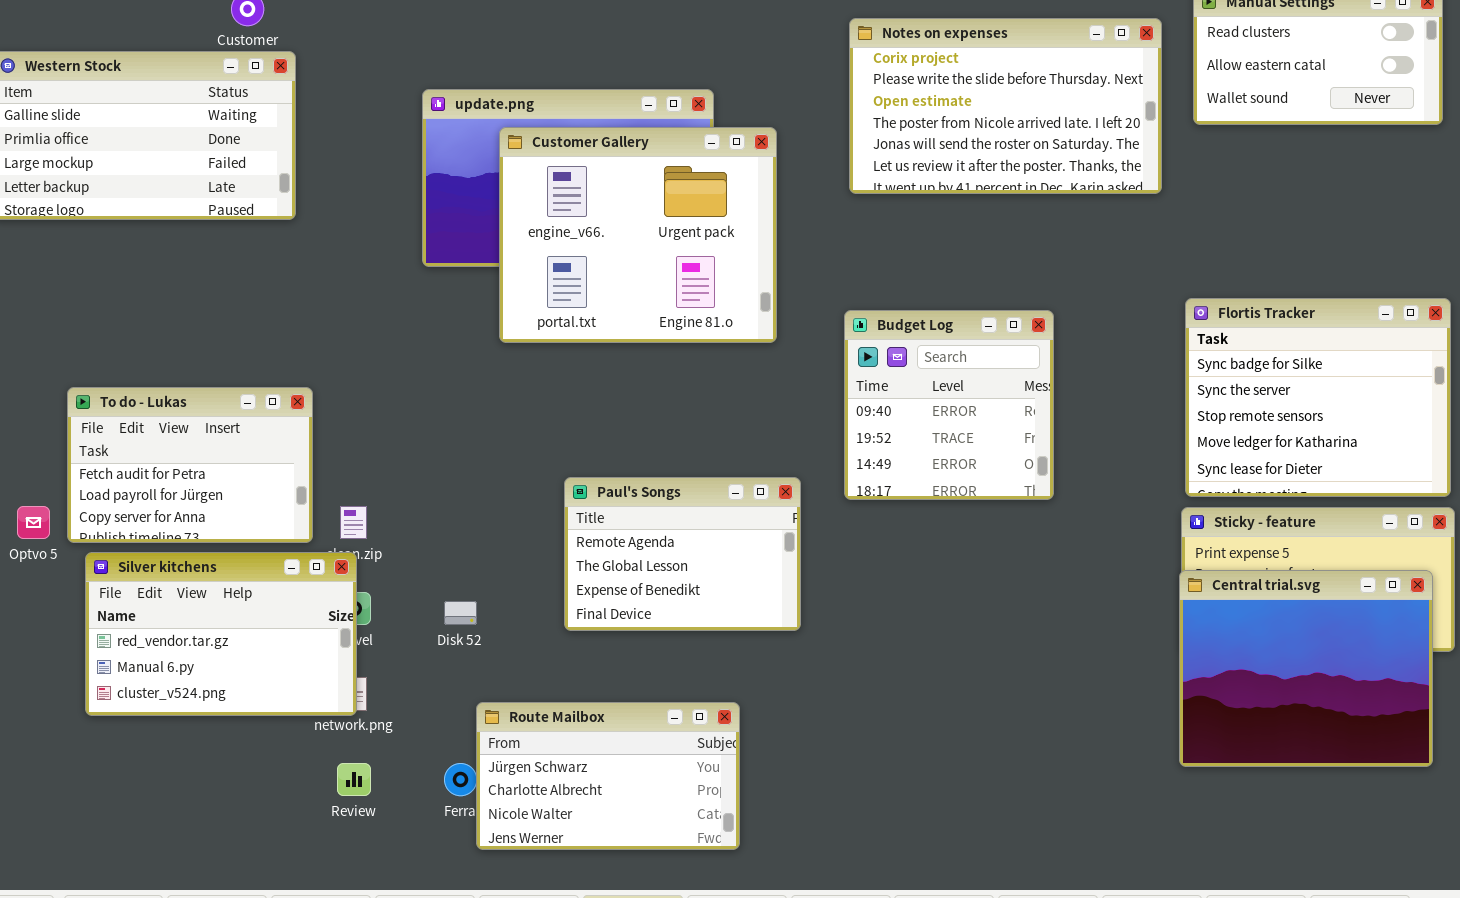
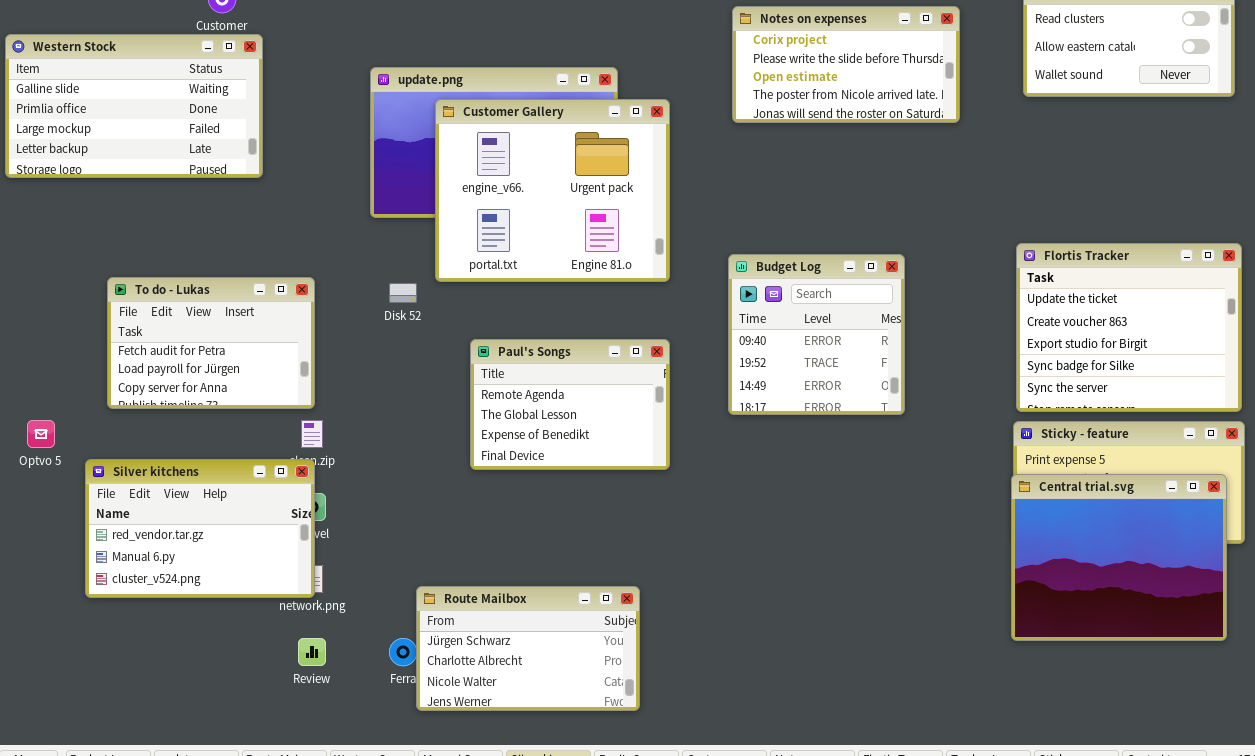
Notes on expenses: [849,18,1162,194] -> [732,6,960,123], resized
Flortis Tracker: [1185,298,1451,497] -> [1016,243,1242,412], scrolled up 3 rows
To do - Lukas: [67,387,313,543] -> [107,277,315,409], moved
Paul's Songs: [564,477,801,631] -> [470,339,670,470], moved
Disk 52: [444,601,477,625] -> [389,283,417,303], moved

